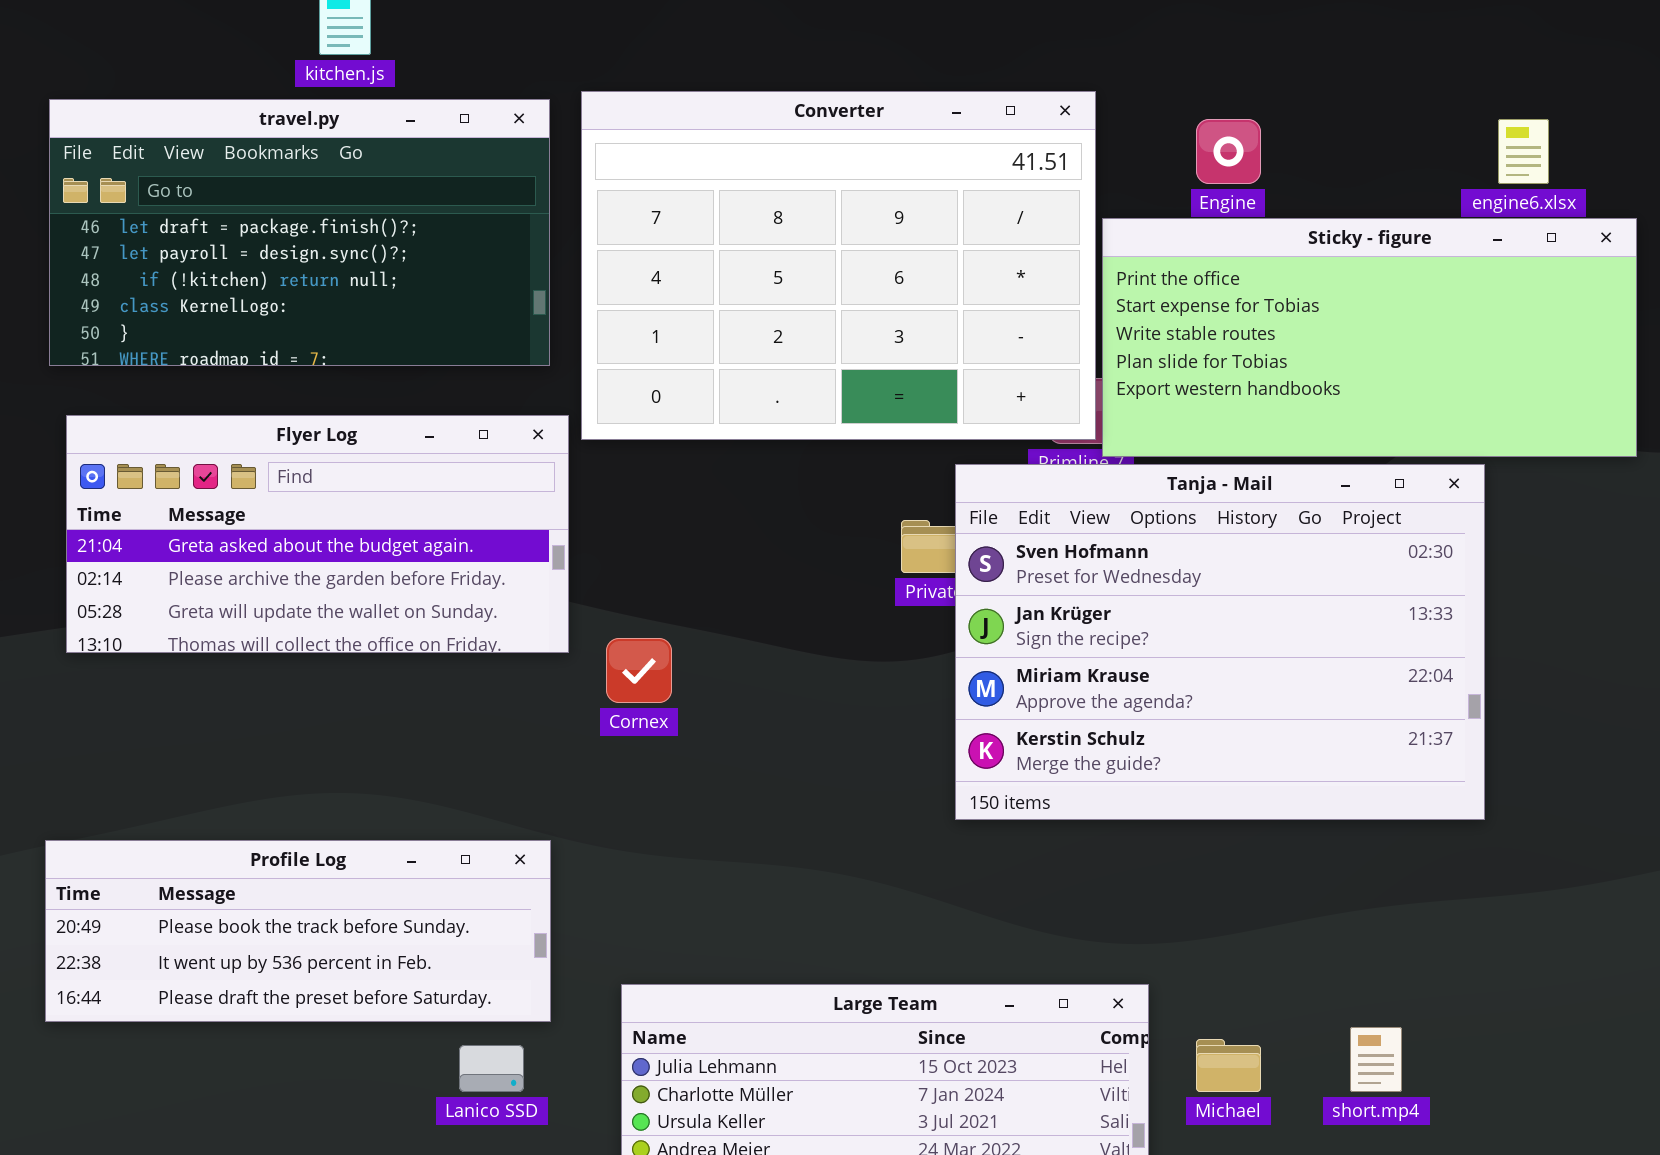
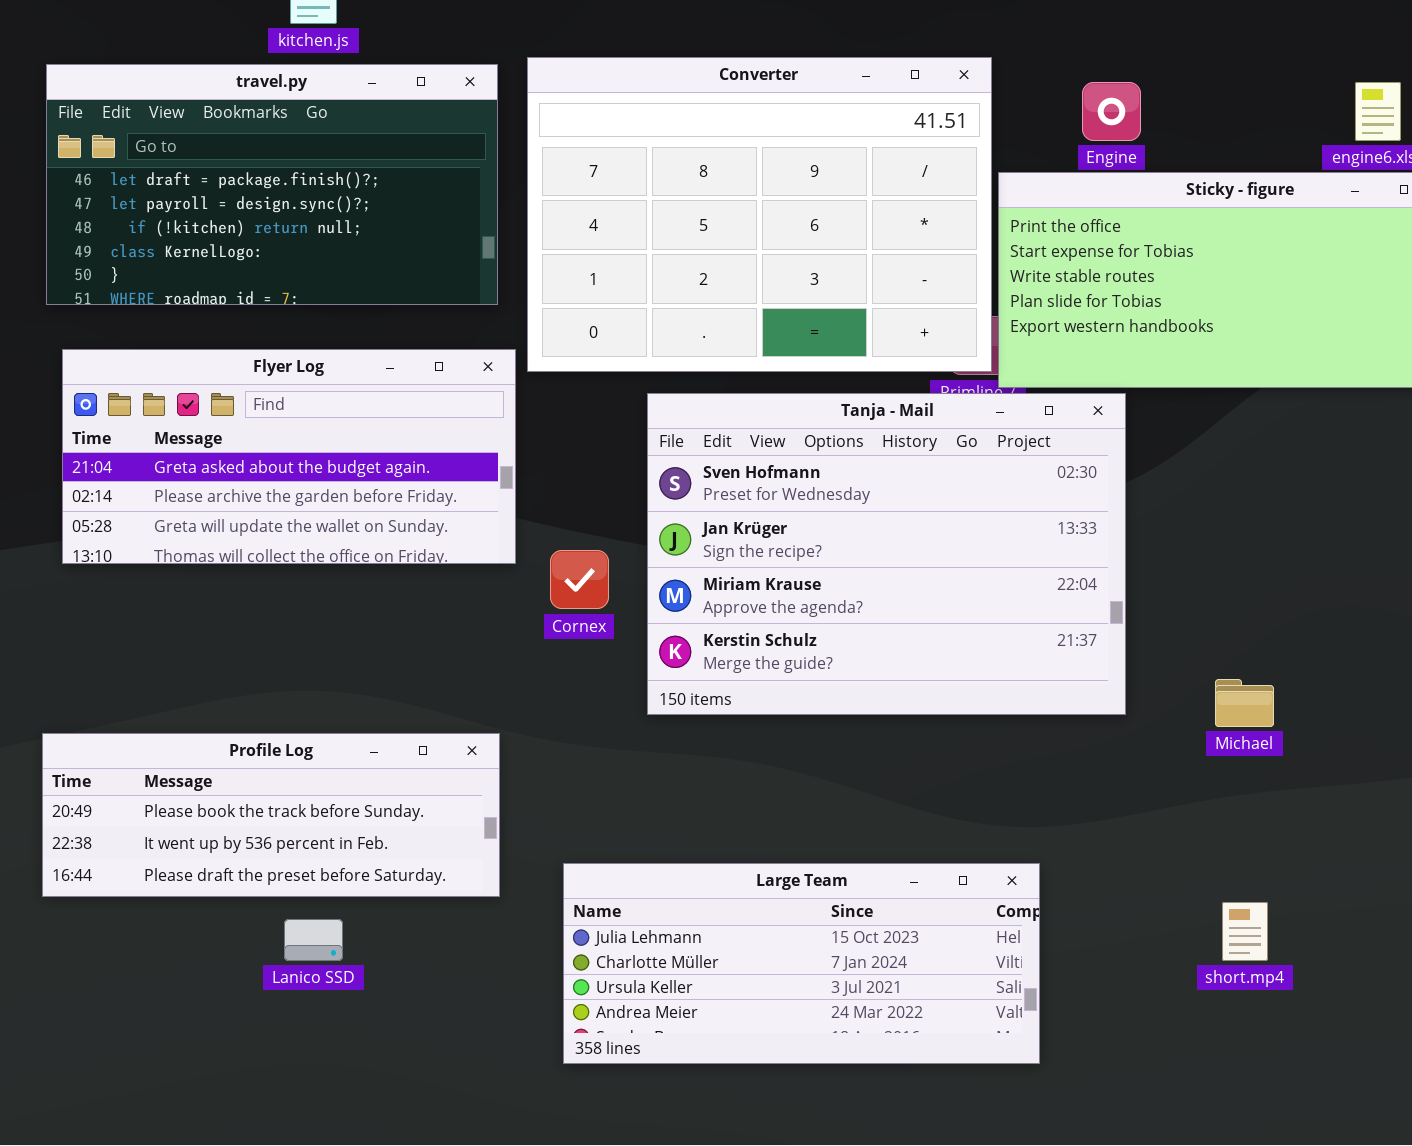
Tanja - Mail: [955,464,1485,820] -> [647,393,1126,715], moved
Michael: [1196,1039,1261,1092] -> [1215,679,1274,727], moved
Lanico SSD: [459,1045,524,1092] -> [284,919,343,961], moved

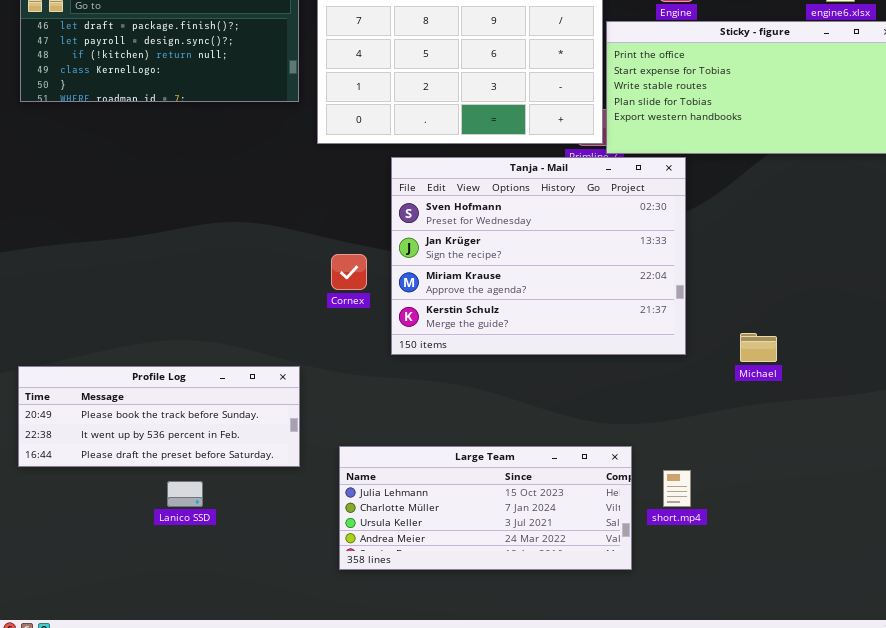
Flyer Log: [62,349,516,564] -> none, closed
short.mp4: [1222,902,1268,961] -> [663,470,691,507], moved

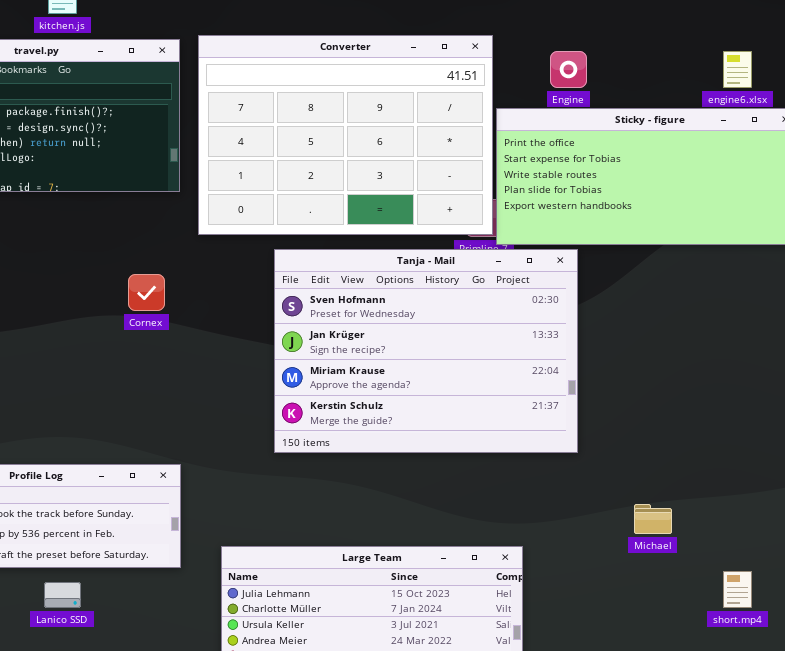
Cornex: [331,254,367,290] -> [128,274,165,311], moved
Michael: [740,333,777,362] -> [634,504,672,534], moved
short.mp4: [663,470,691,507] -> [723,571,752,608], moved

